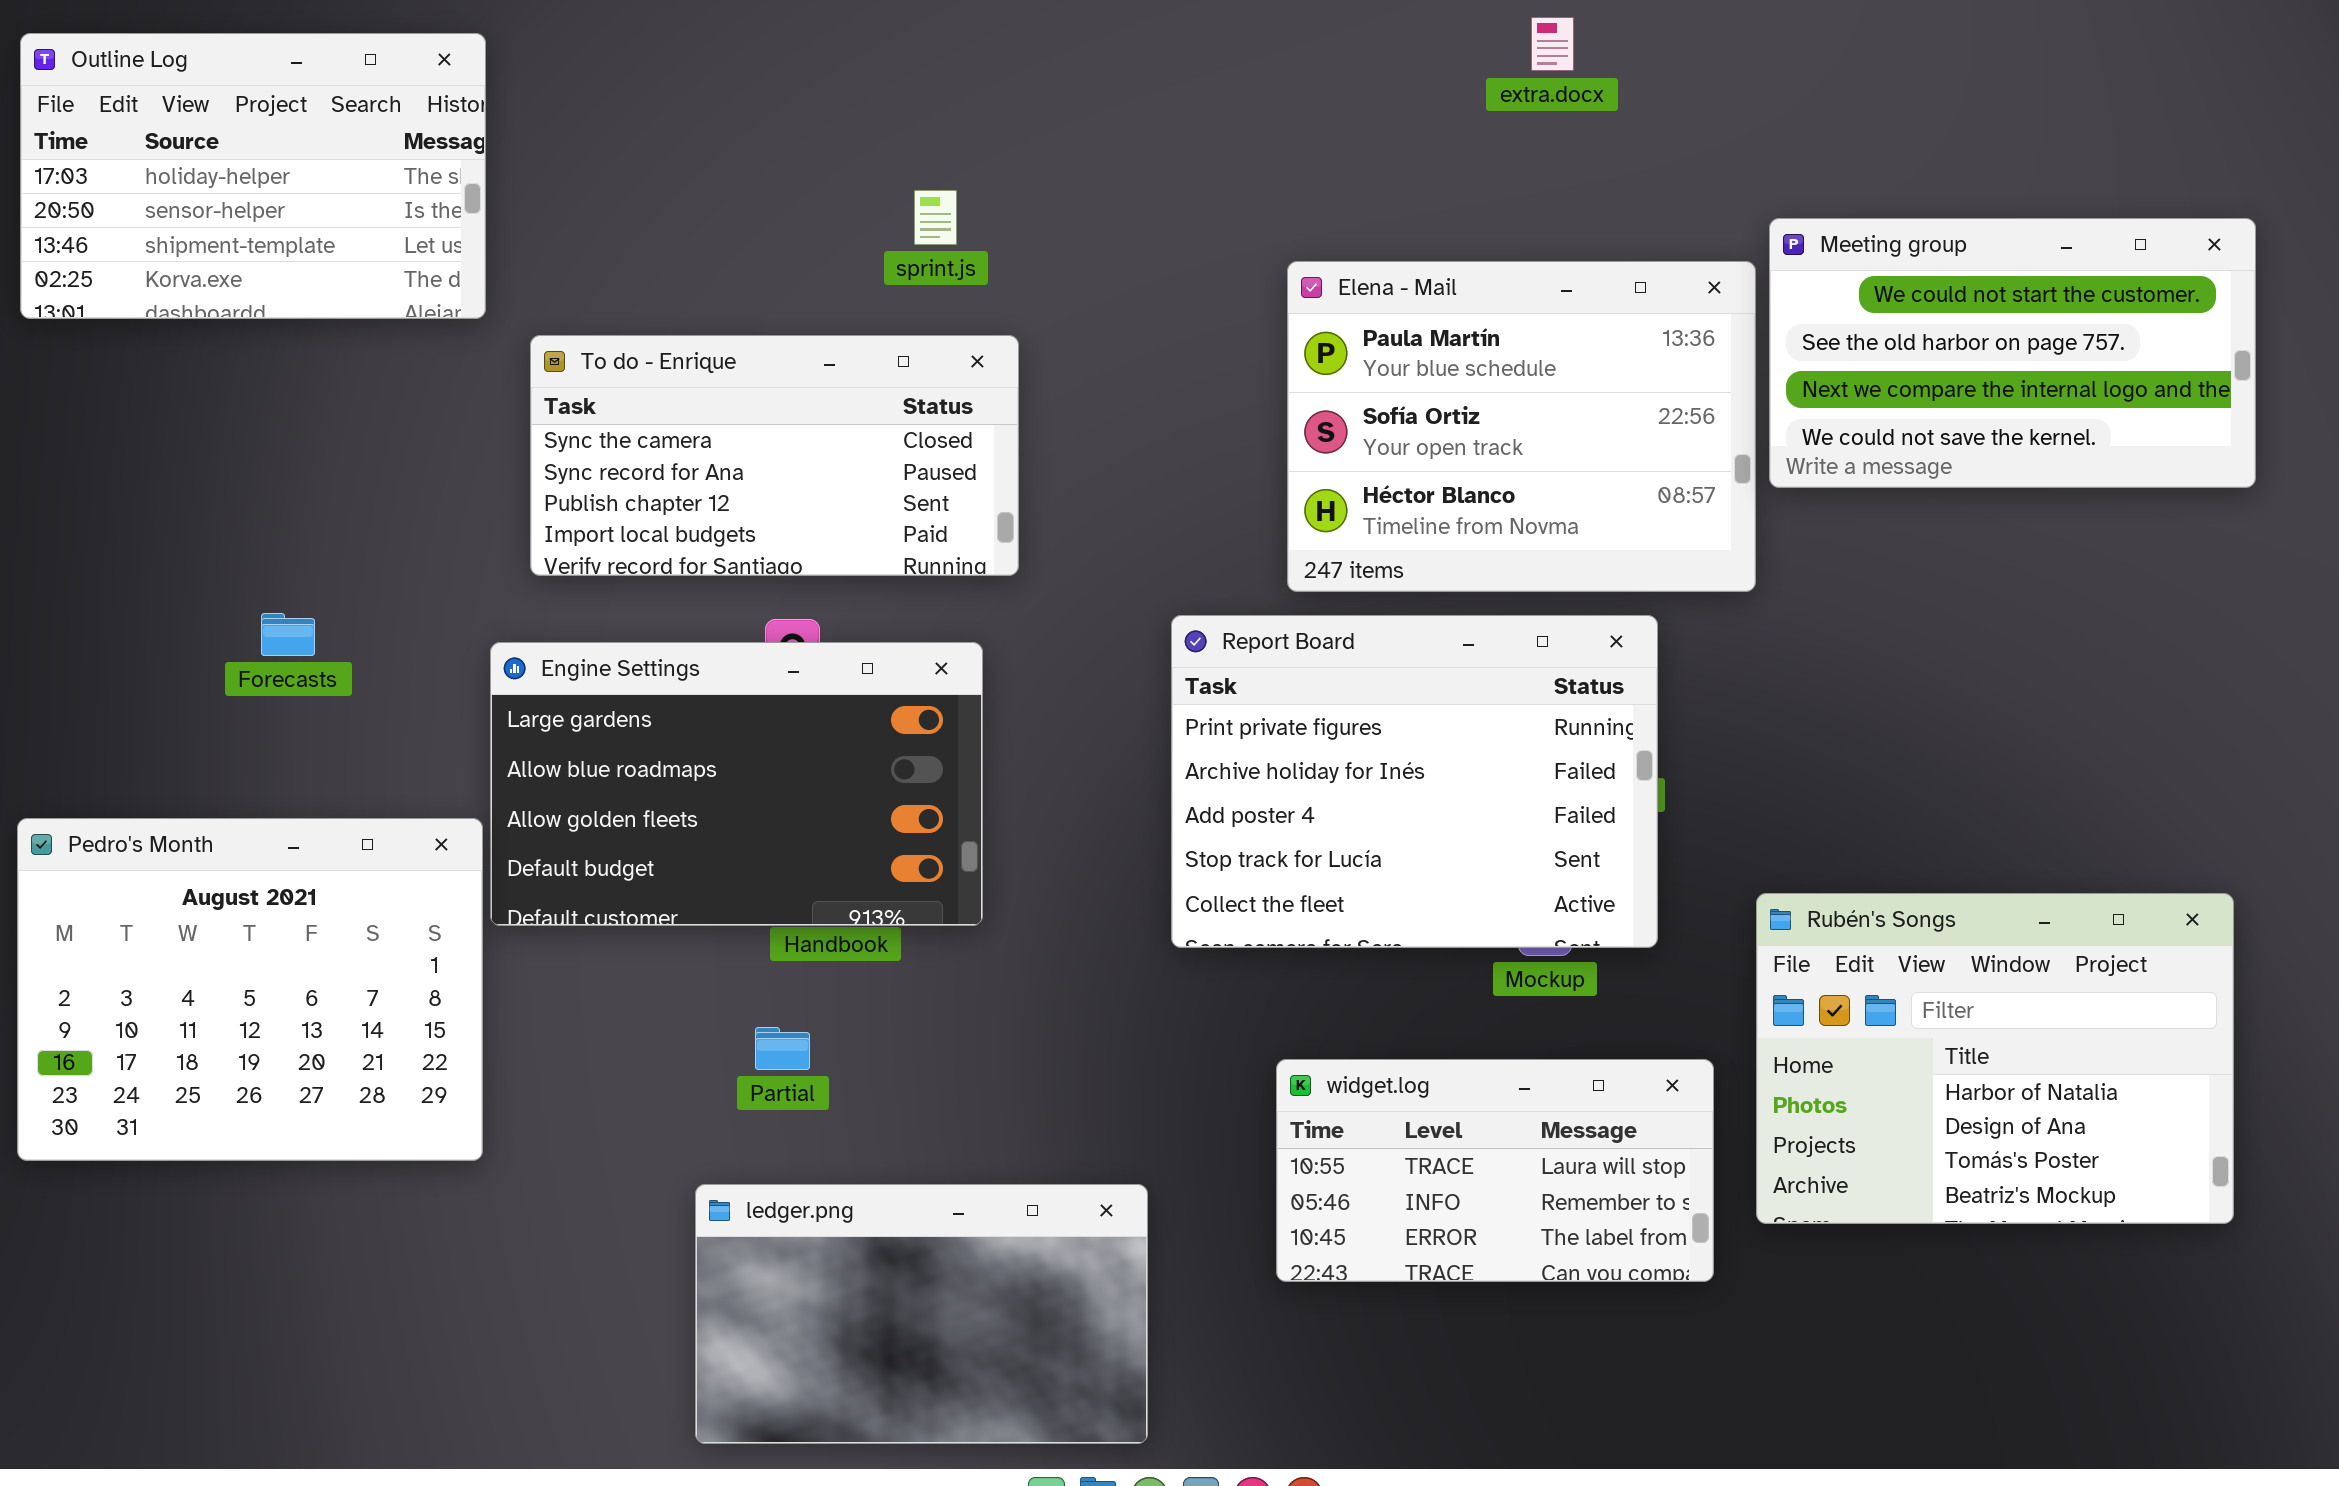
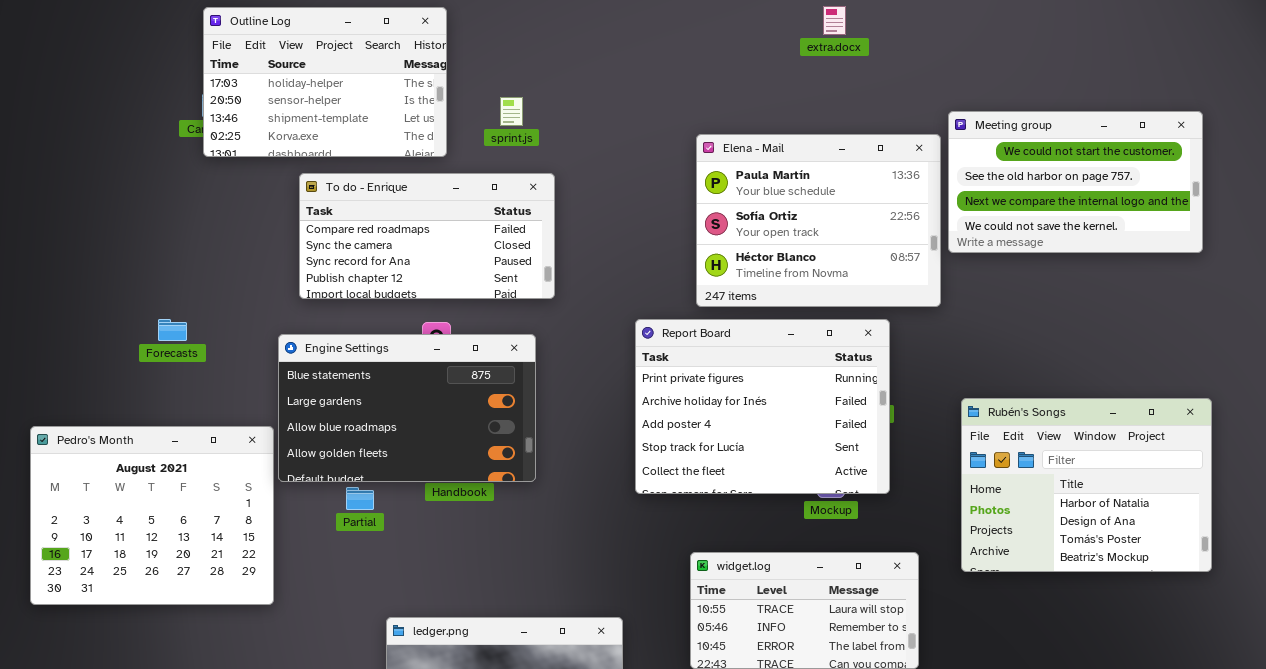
Outline Log: [20,33,486,319] -> [203,7,447,157], moved
To do - Enrique: [530,335,1019,576] -> [299,173,555,299], scrolled up 1 row
Engine Settings: [490,642,983,926] -> [278,334,536,482], scrolled up 1 row
Rubén's Songs: [1756,893,2234,1224] -> [961,398,1212,572], moved
Partial: [755,1027,810,1070] -> [346,487,374,510], moved

